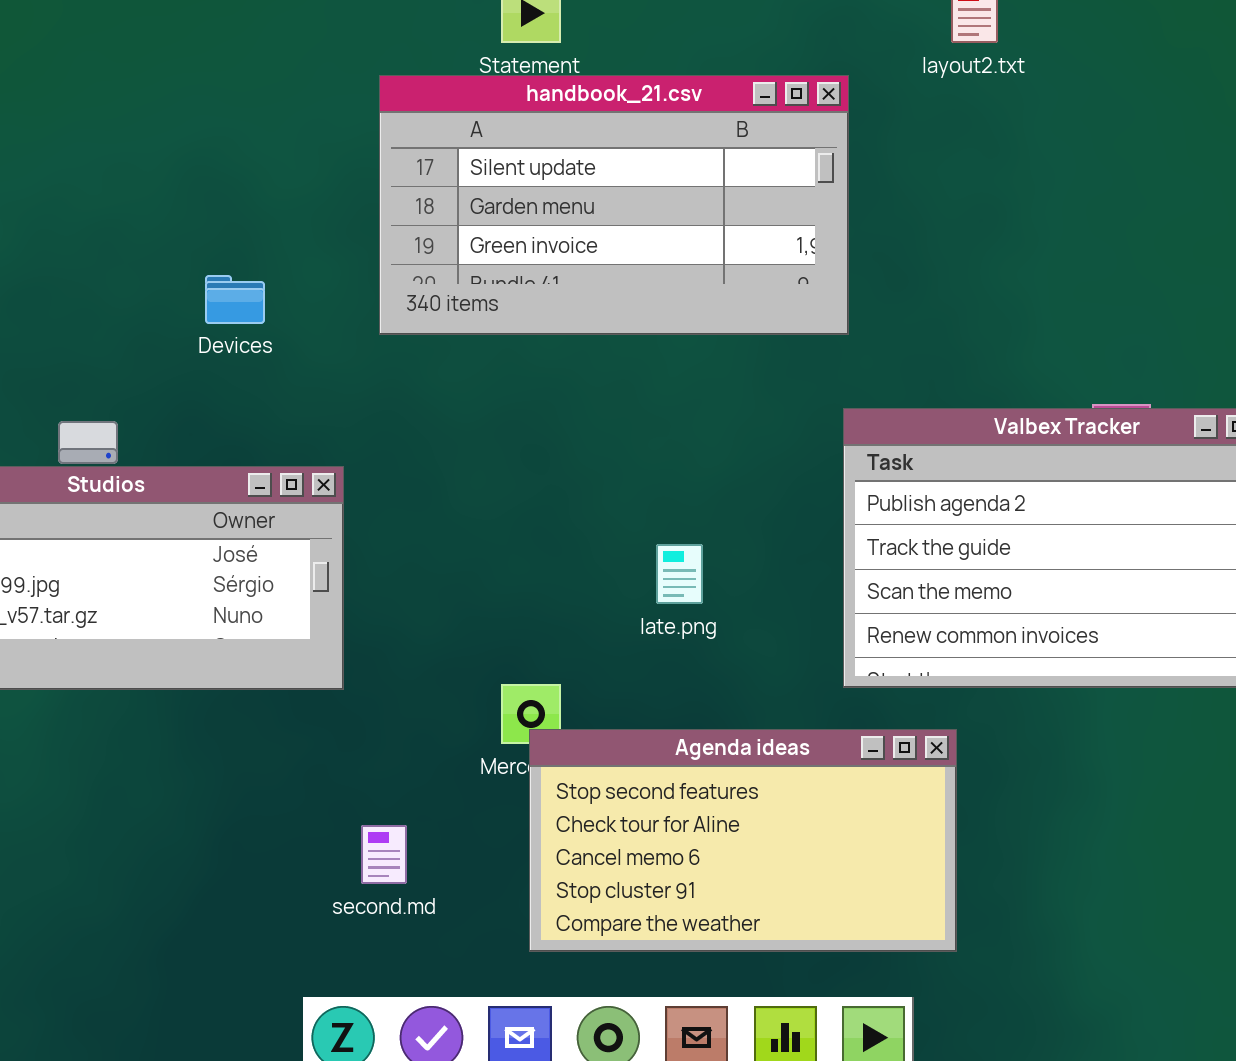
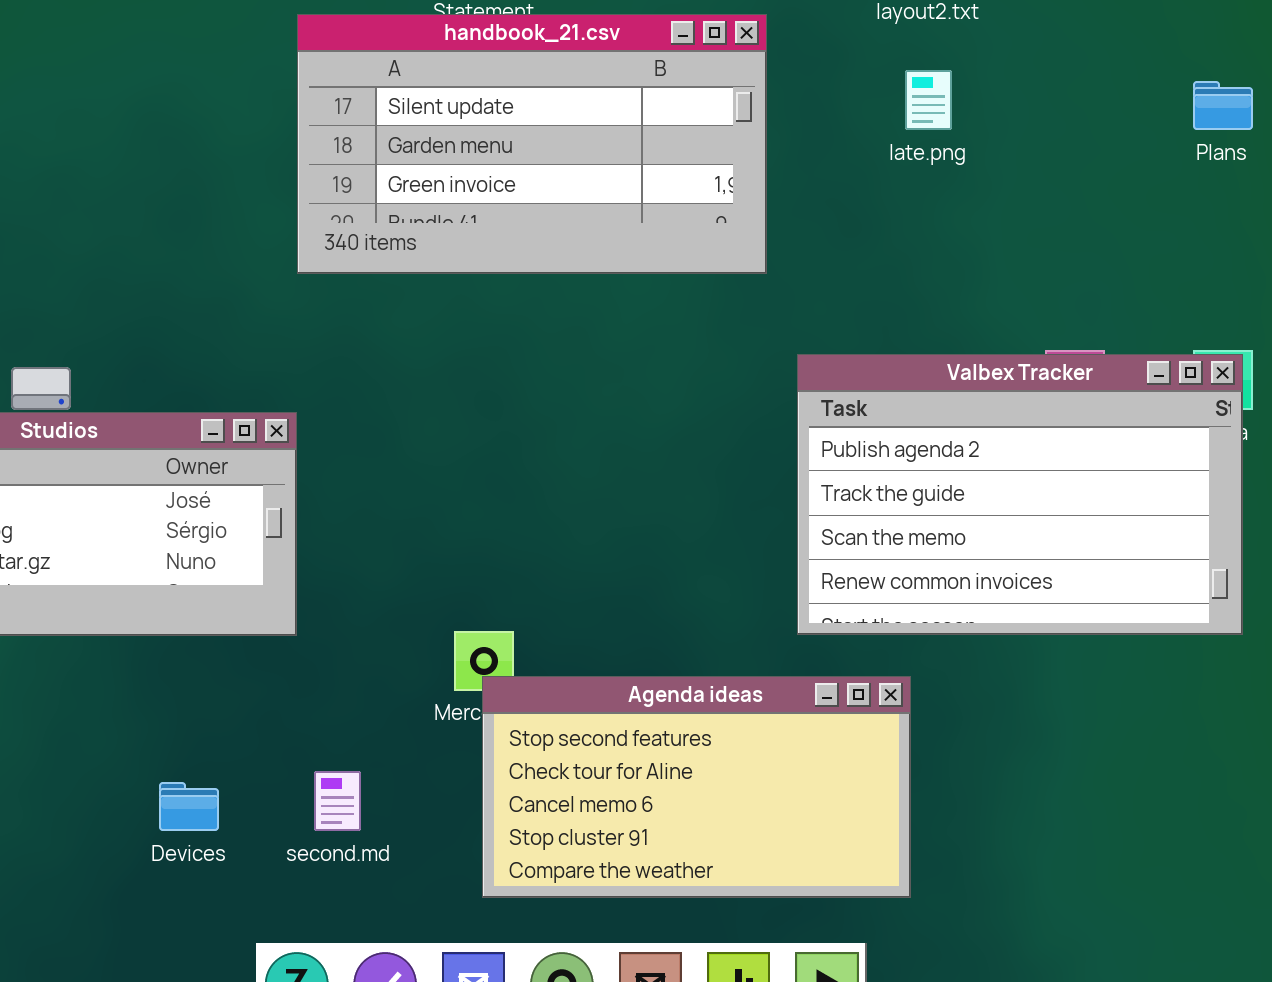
handbook_21.csv: [379,75,849,335] -> [297,14,767,274], moved
Devices: [205,275,265,324] -> [159,782,219,831], moved
late.png: [656,544,703,604] -> [905,70,952,130], moved

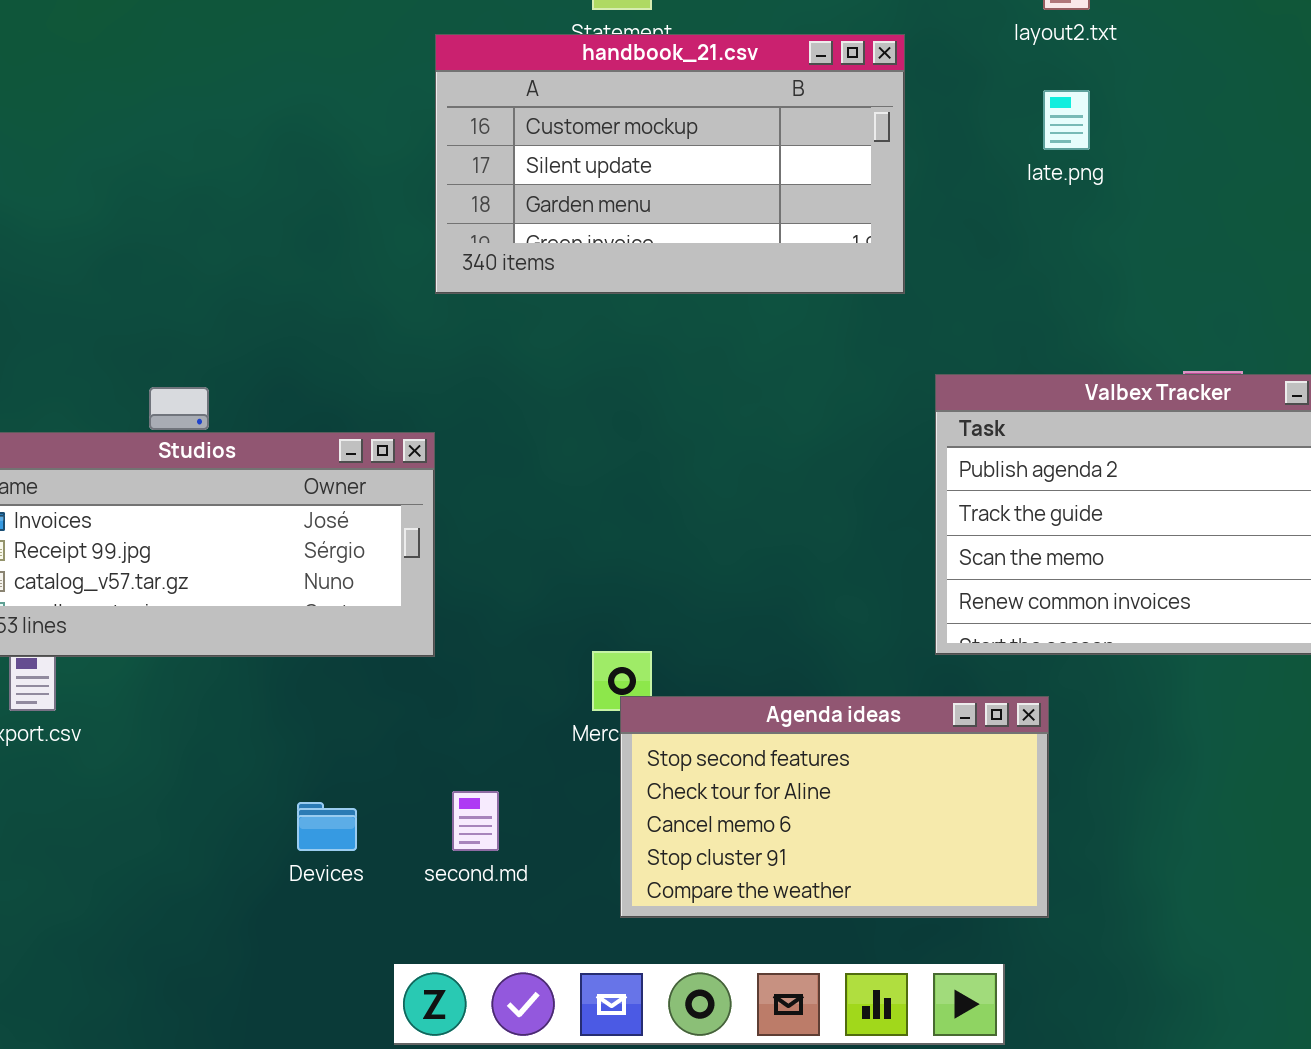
handbook_21.csv: [297,14,767,274] -> [435,34,905,294], scrolled up 1 row

